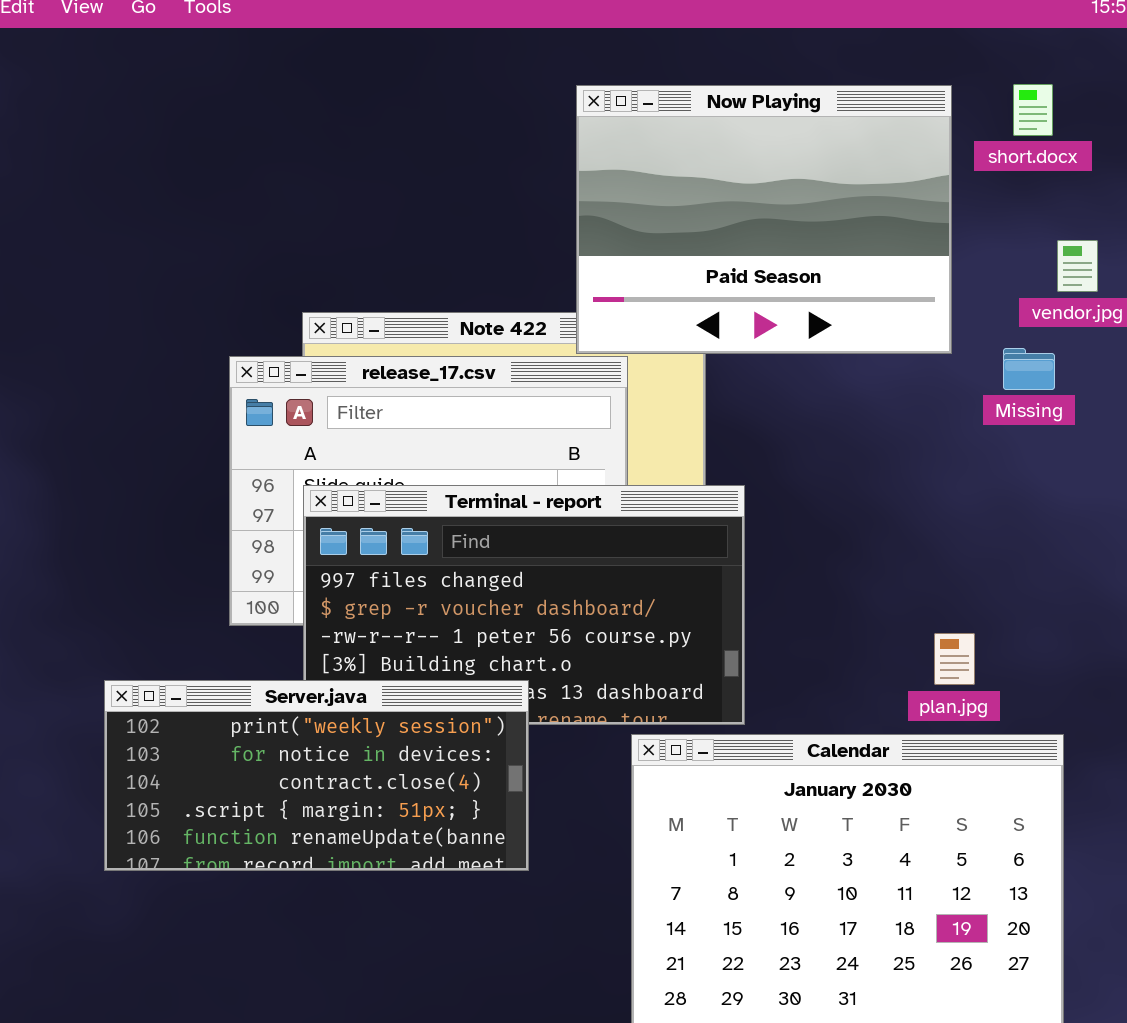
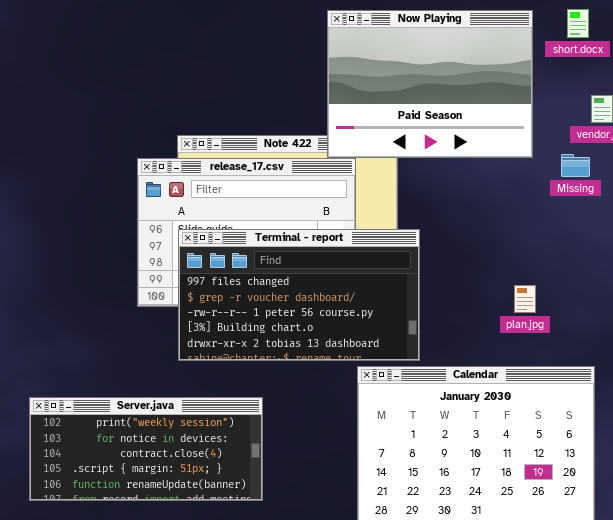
plan.jpg: [934,633,975,685] -> [514,285,536,313], moved
Server.java: [104,680,529,871] -> [29,397,263,501], moved

